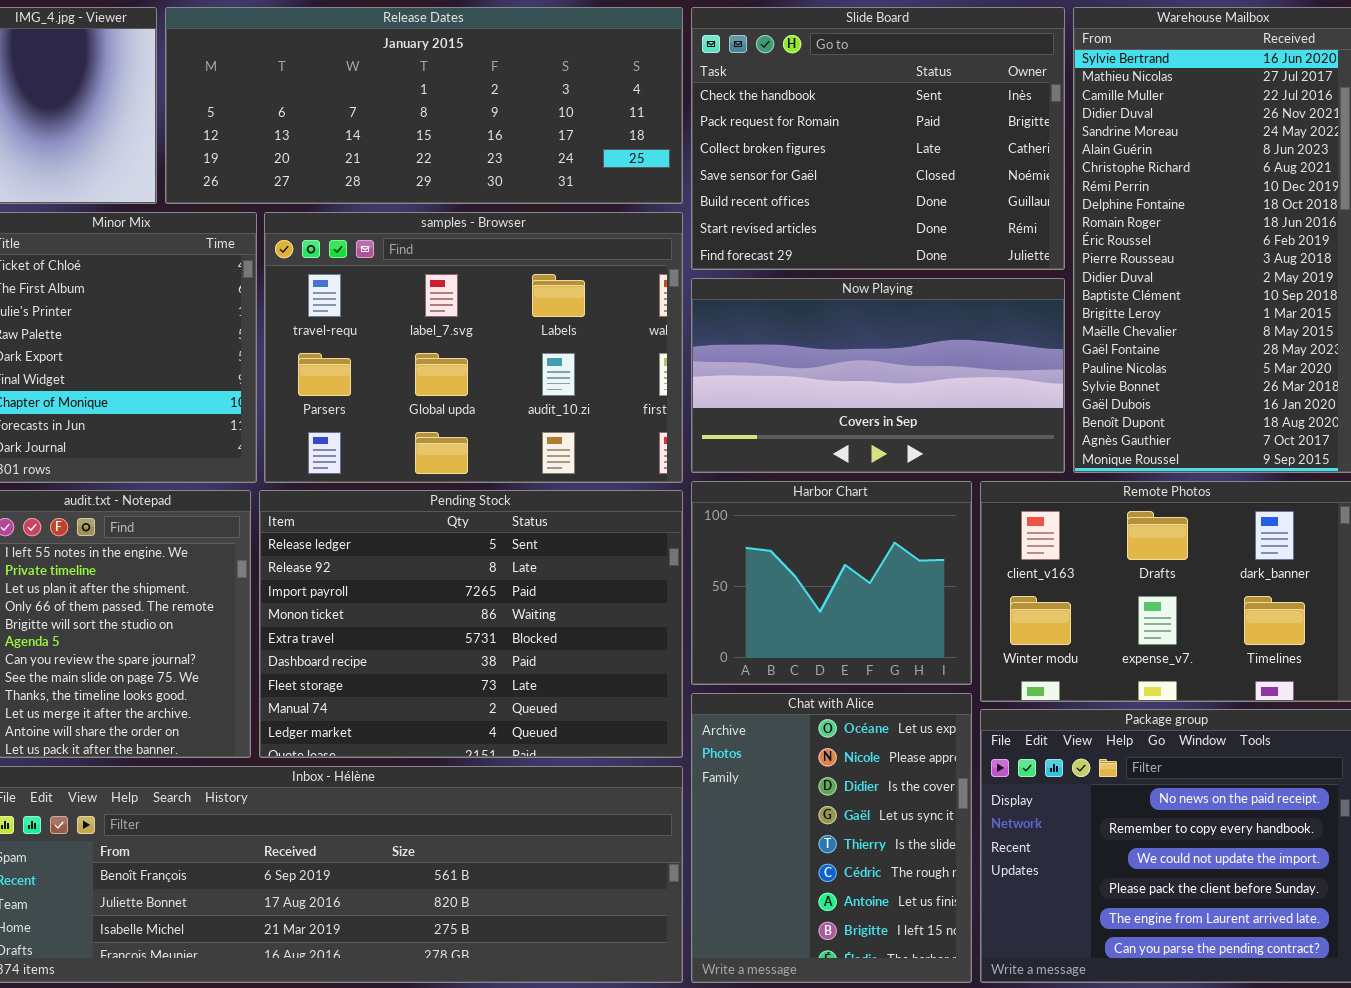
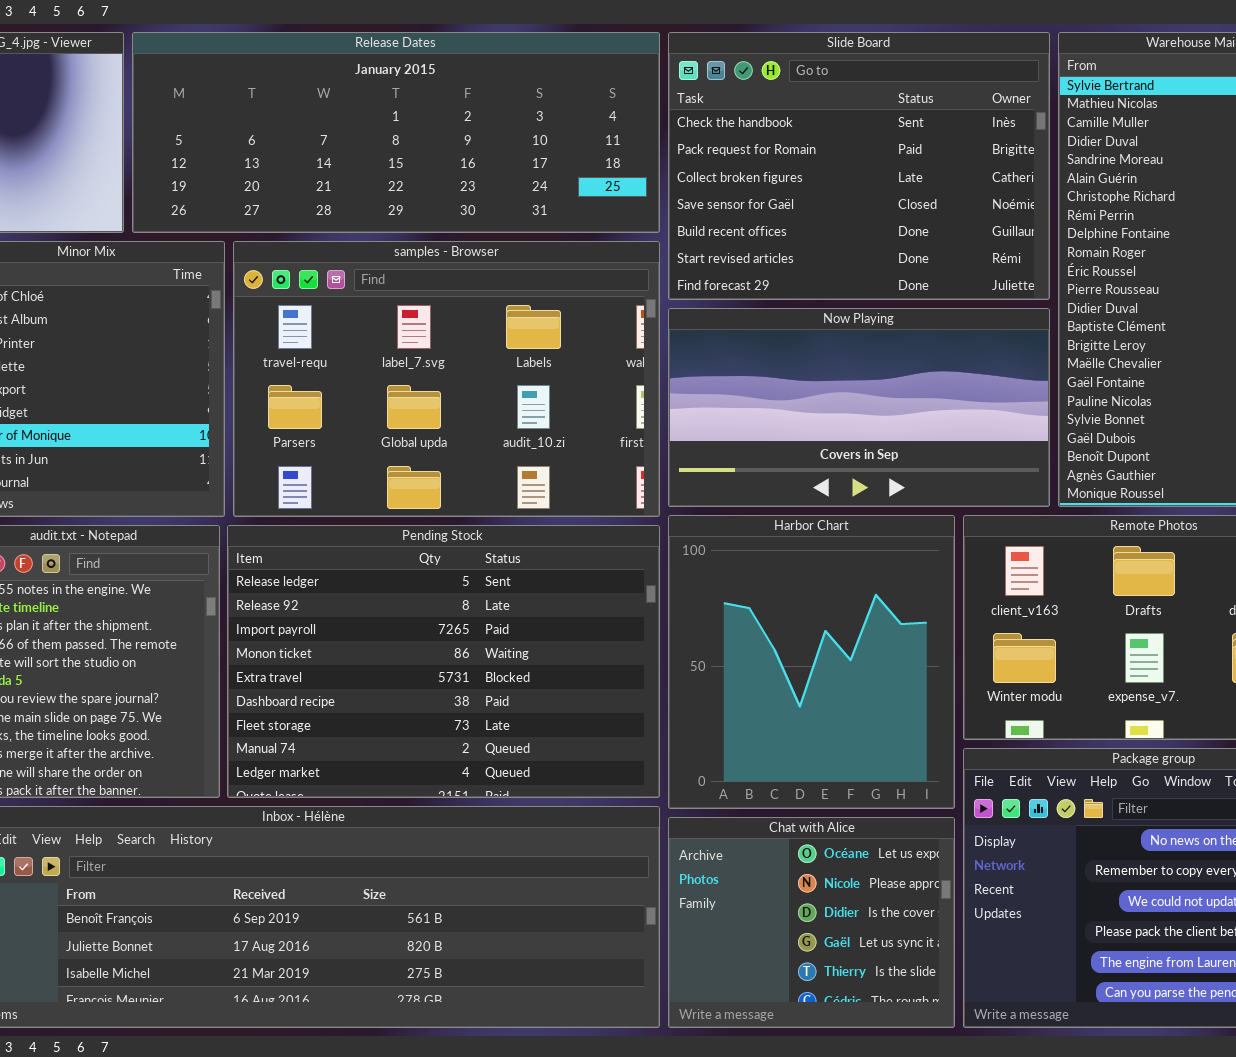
Harbor Chart: [691,481,972,685] -> [668,515,955,809], resized
Chat with Alice: [691,693,972,983] -> [668,817,955,1028], resized

